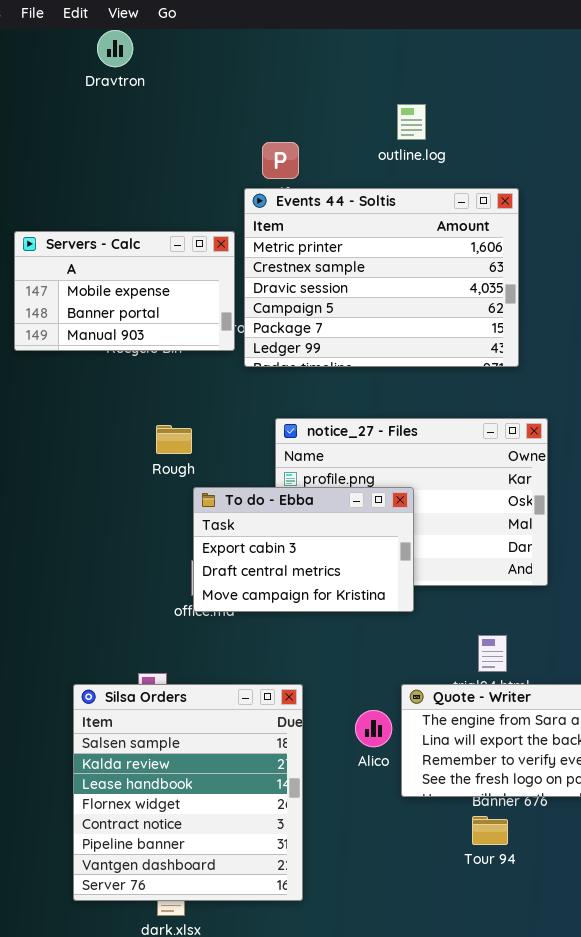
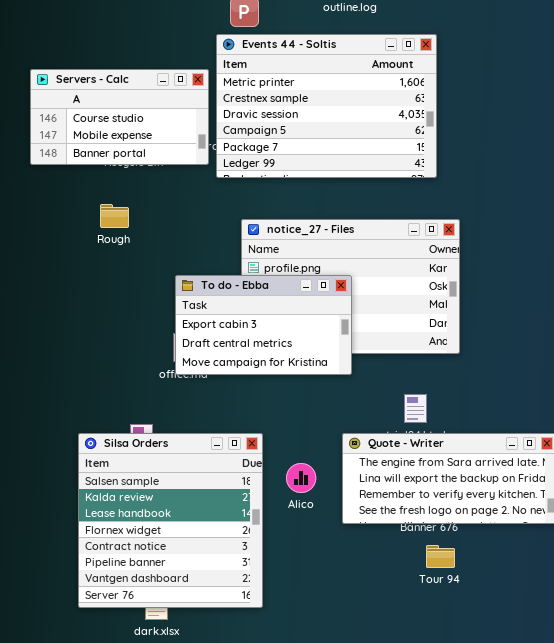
Servers - Calc: [14,231,235,351] -> [30,69,209,165], scrolled up 1 row
Rough: [156,425,192,454] -> [100,204,129,228], moved
Alico: [355,710,392,747] -> [286,463,316,493], moved
Tour 94: [472,816,508,845] -> [426,545,455,568], moved

